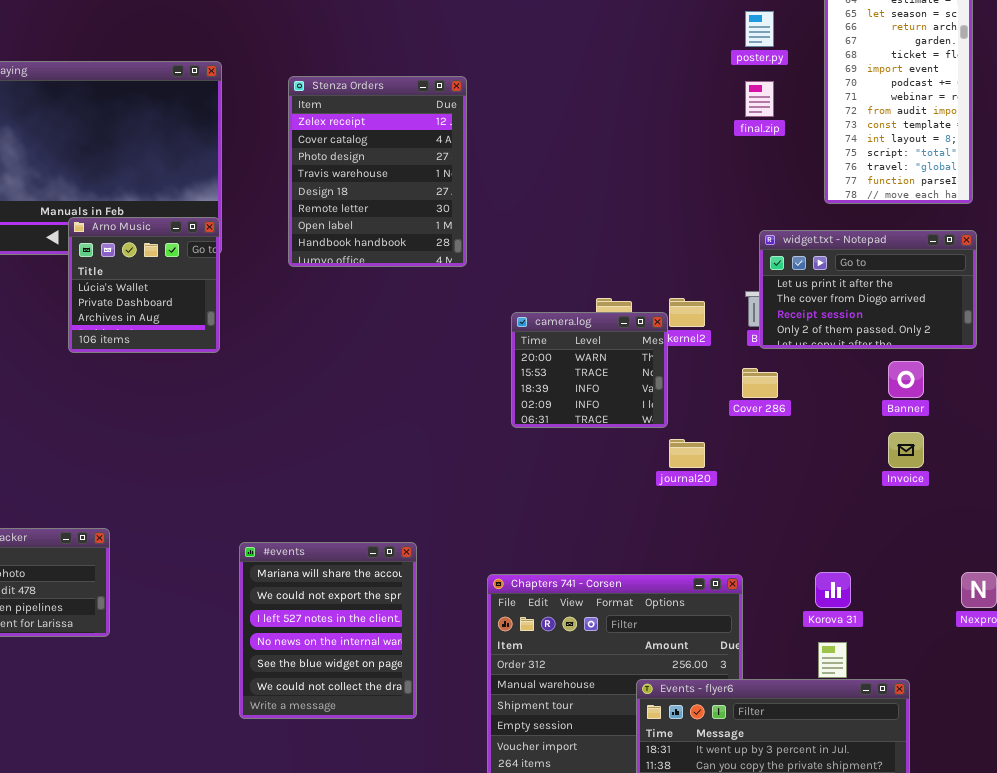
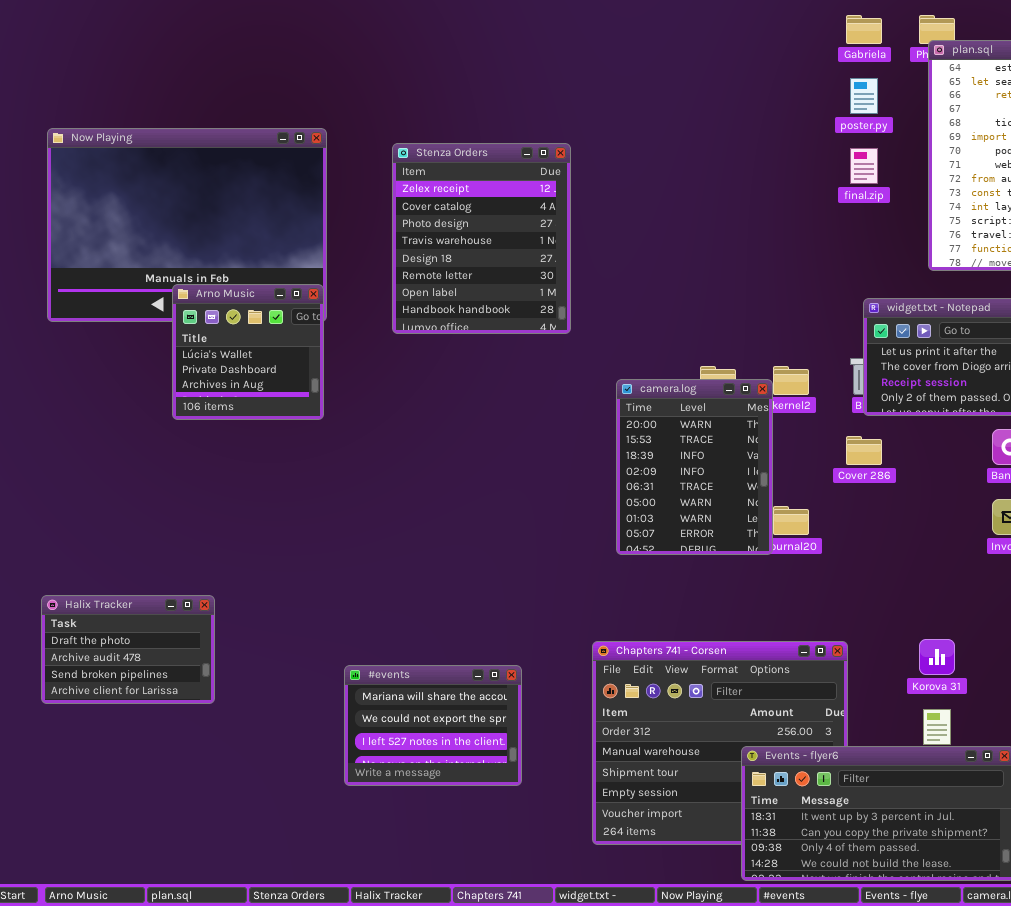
camera.log: [511,312,668,428] -> [616,379,773,555], resized
#events: [239,542,417,719] -> [344,665,522,786], resized

